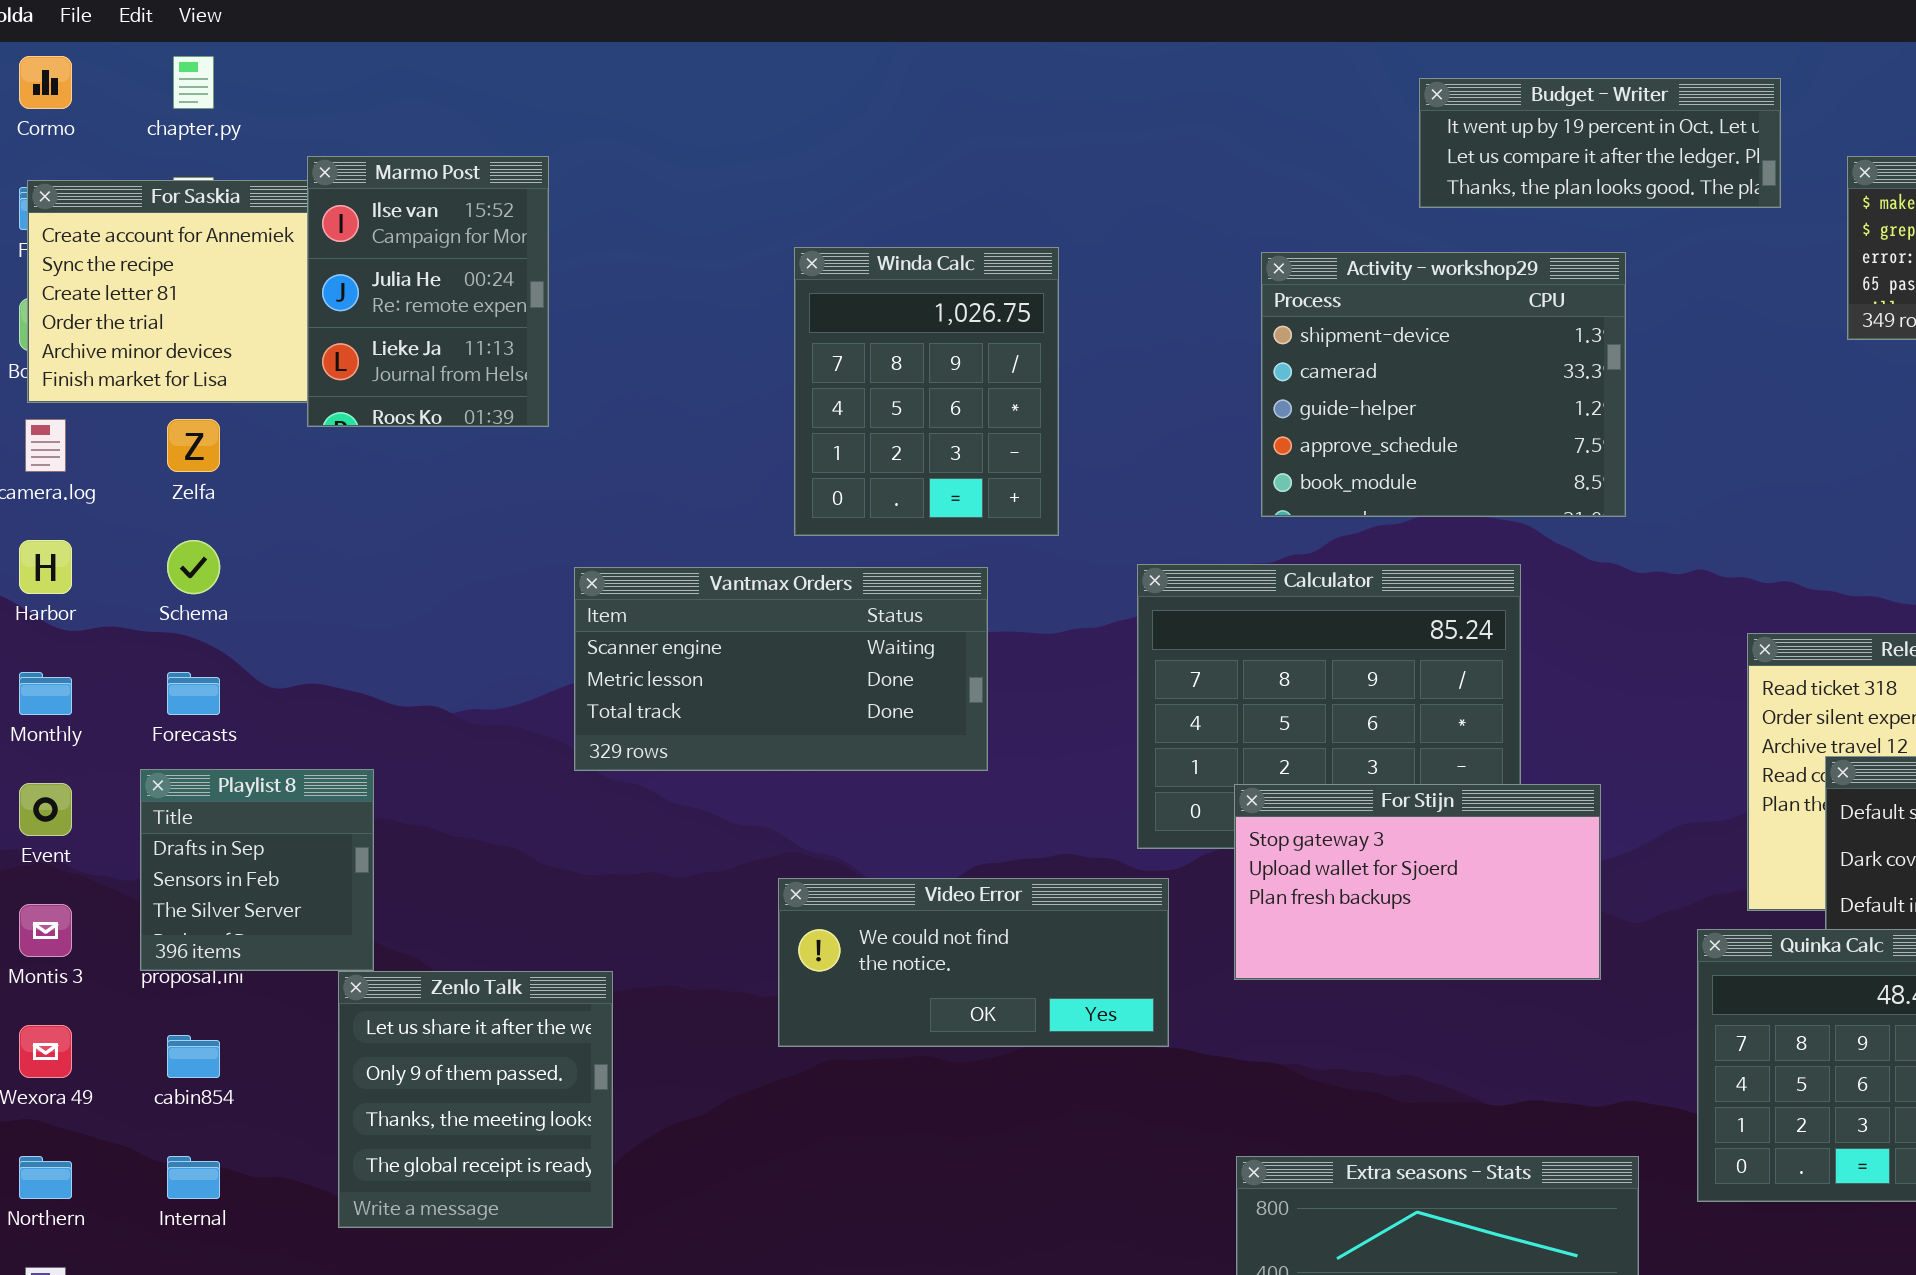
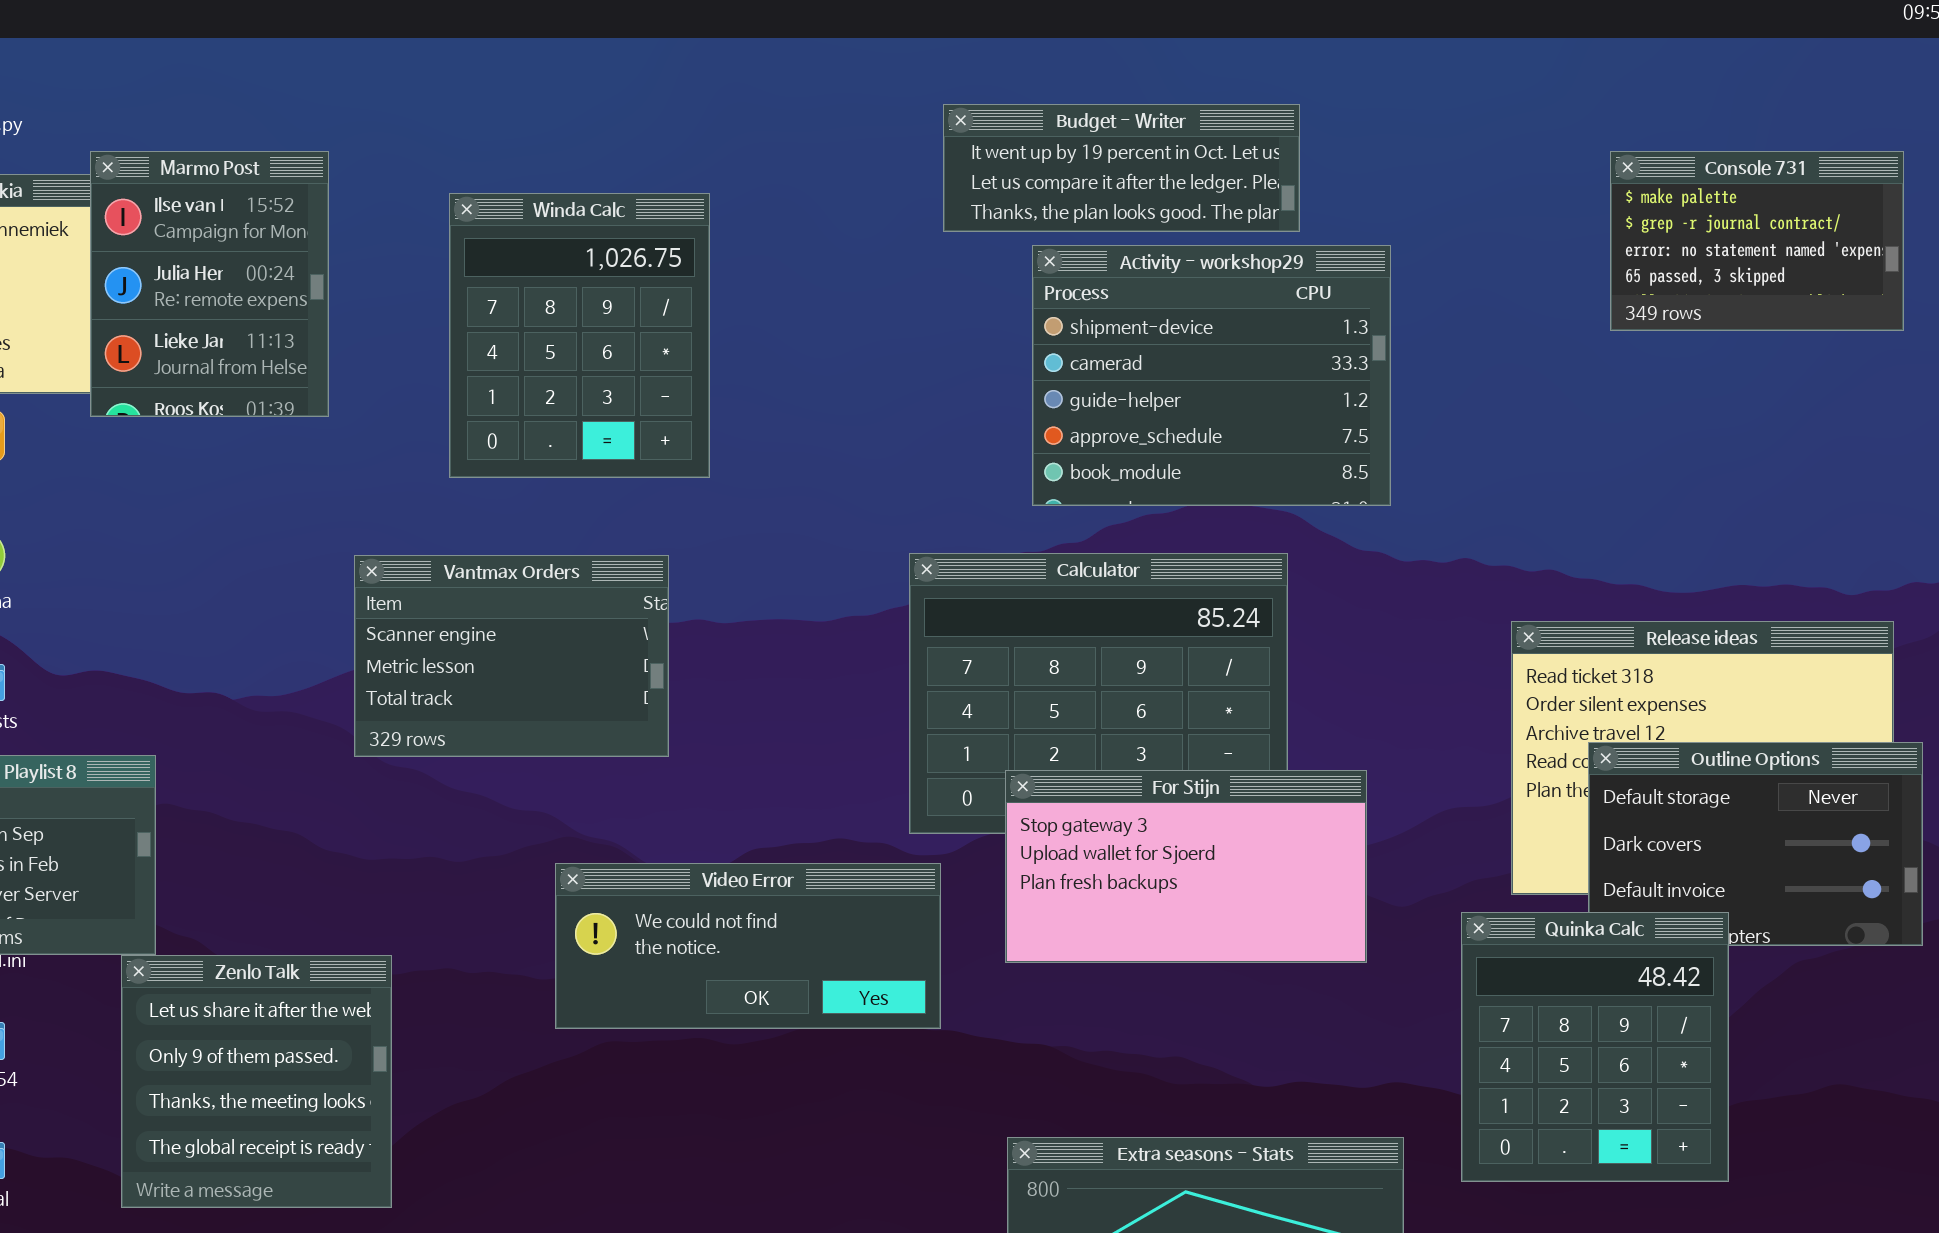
Budget - Writer: [1419,78,1781,208] -> [943,104,1300,232], moved
Winda Calc: [794,247,1059,536] -> [449,193,710,478], moved
Vantmax Orders: [574,567,988,771] -> [354,555,669,757], resized

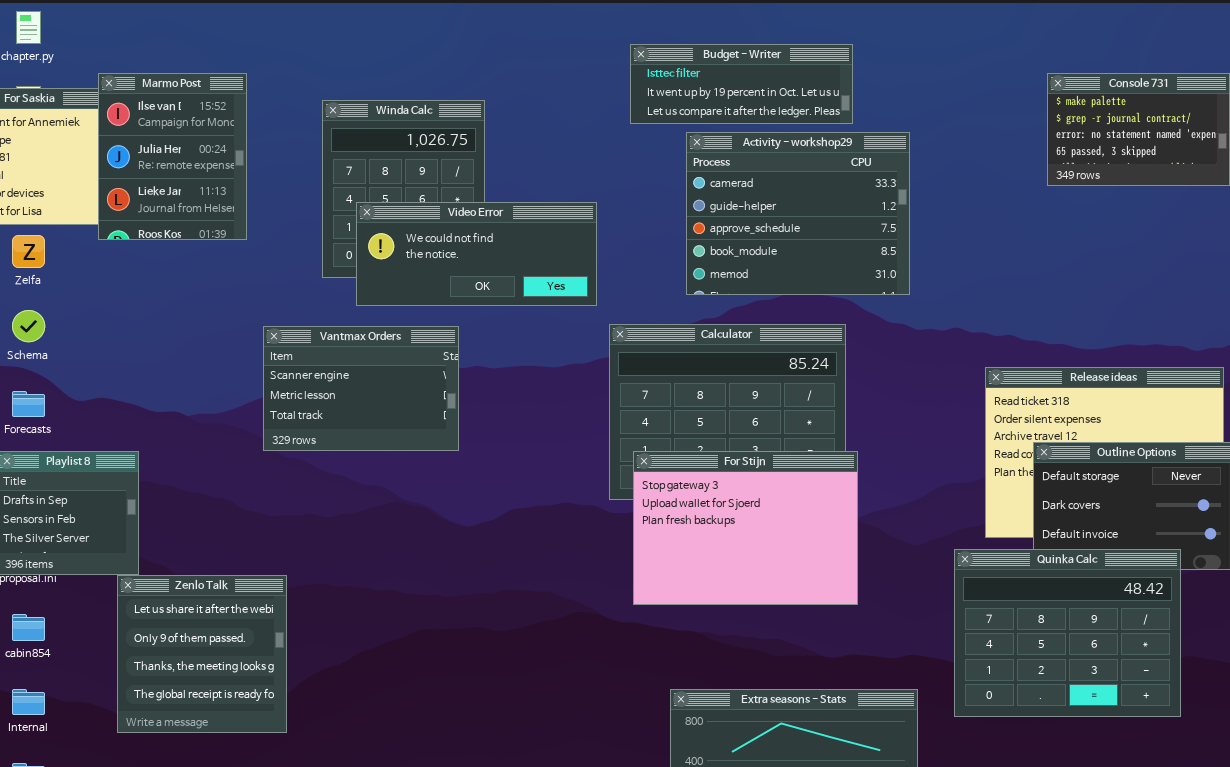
Budget - Writer: [943,104,1300,232] -> [630,44,853,124], scrolled up 1 row
Activity - workshop29: [1032,245,1391,506] -> [686,132,910,295], scrolled down 1 row
For Stijn: [1005,770,1367,963] -> [633,451,858,605], moved, resized
Video Error: [555,863,941,1029] -> [356,202,597,306], moved
Quinka Calc: [1461,912,1729,1182] -> [954,549,1181,717], resized

